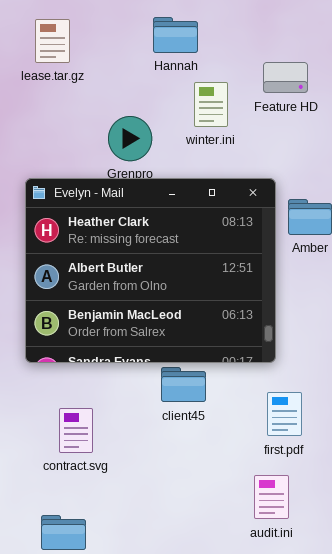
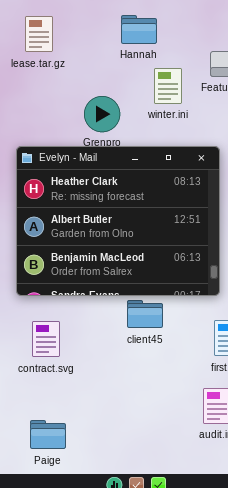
contract.svg: [59,408,93,453] -> [32,321,60,357], moved

